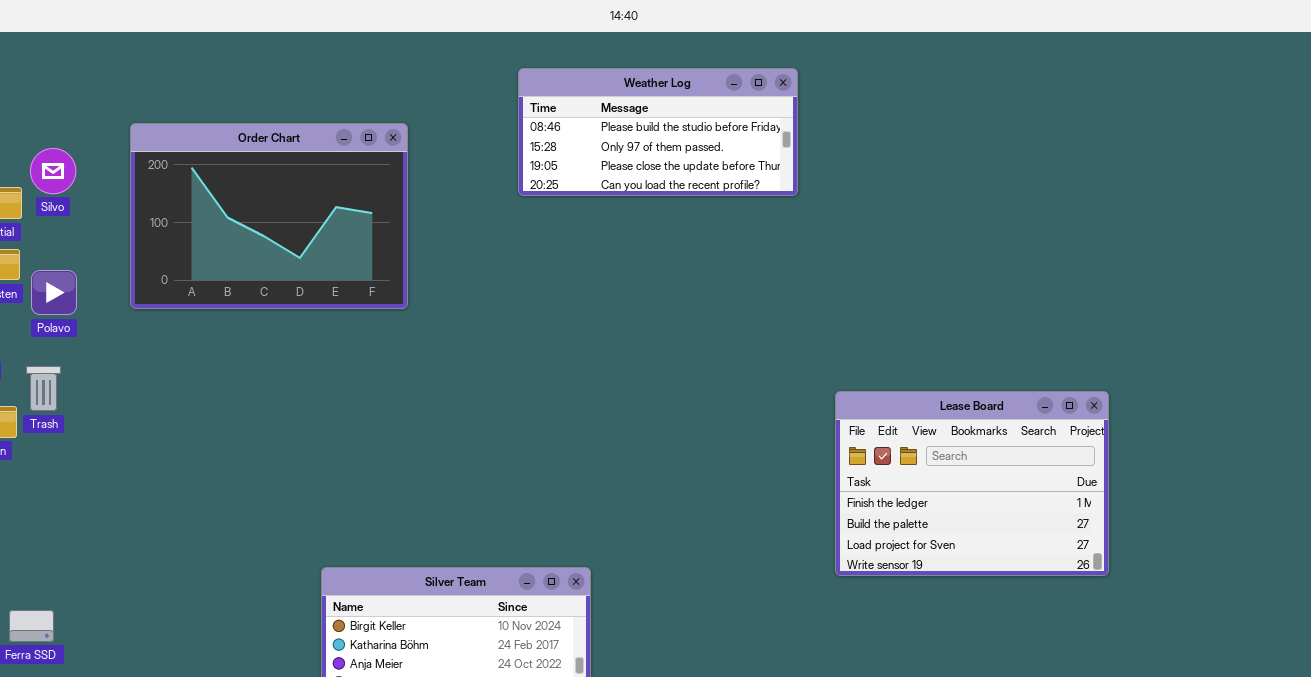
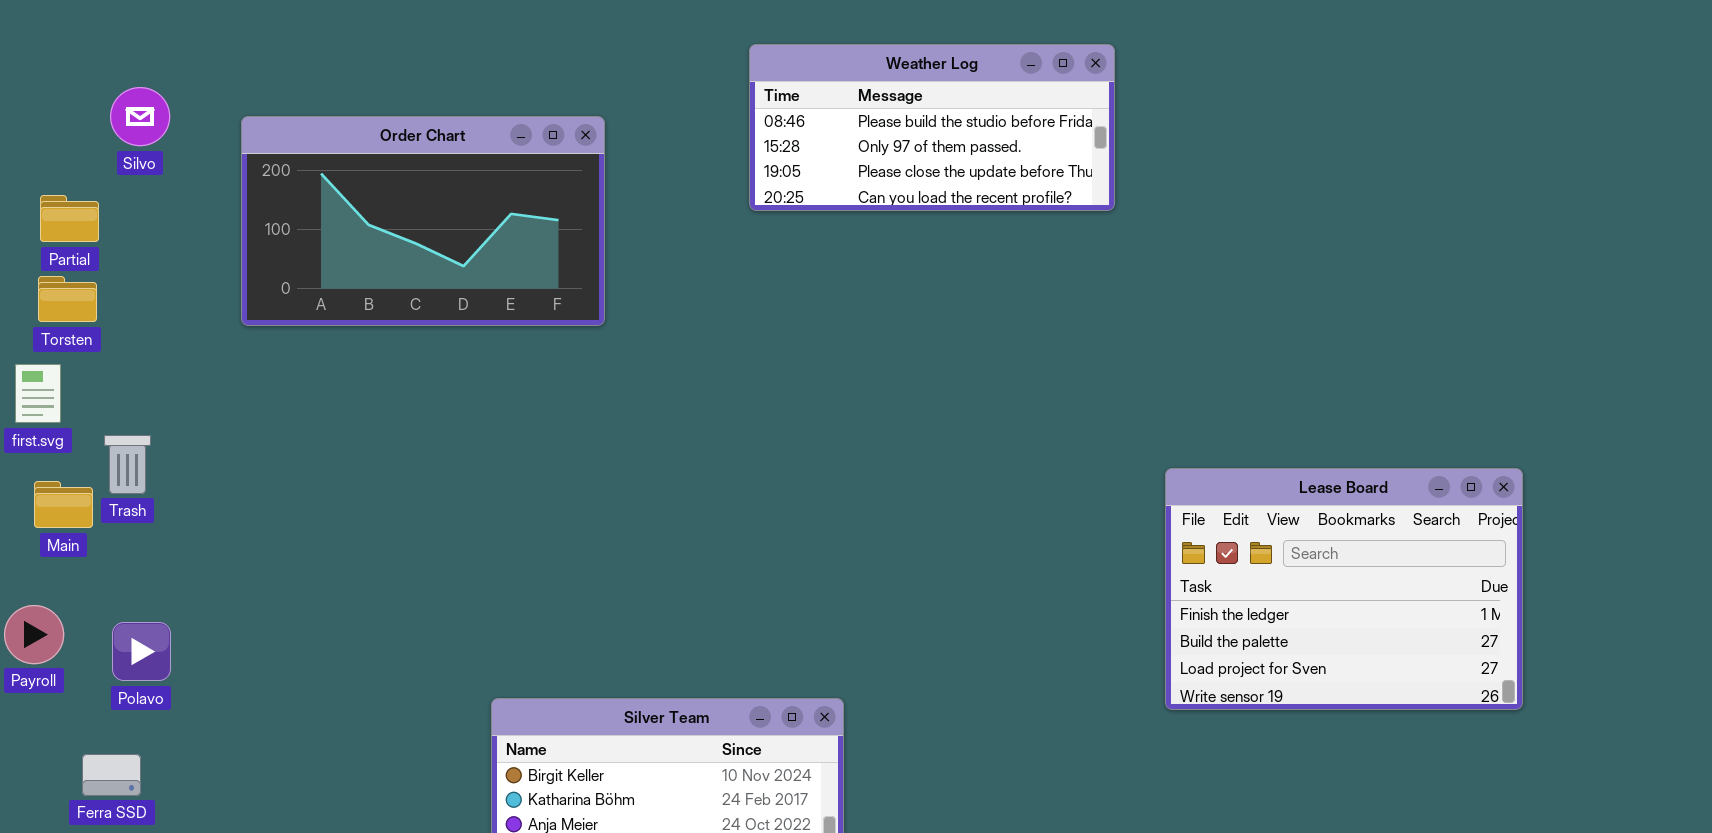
Order Chart: [130,123,408,309] -> [241,116,605,326], resized
Silvo: [30,148,76,194] -> [110,87,170,146], moved
Polavo: [31,270,77,315] -> [112,622,171,681], moved

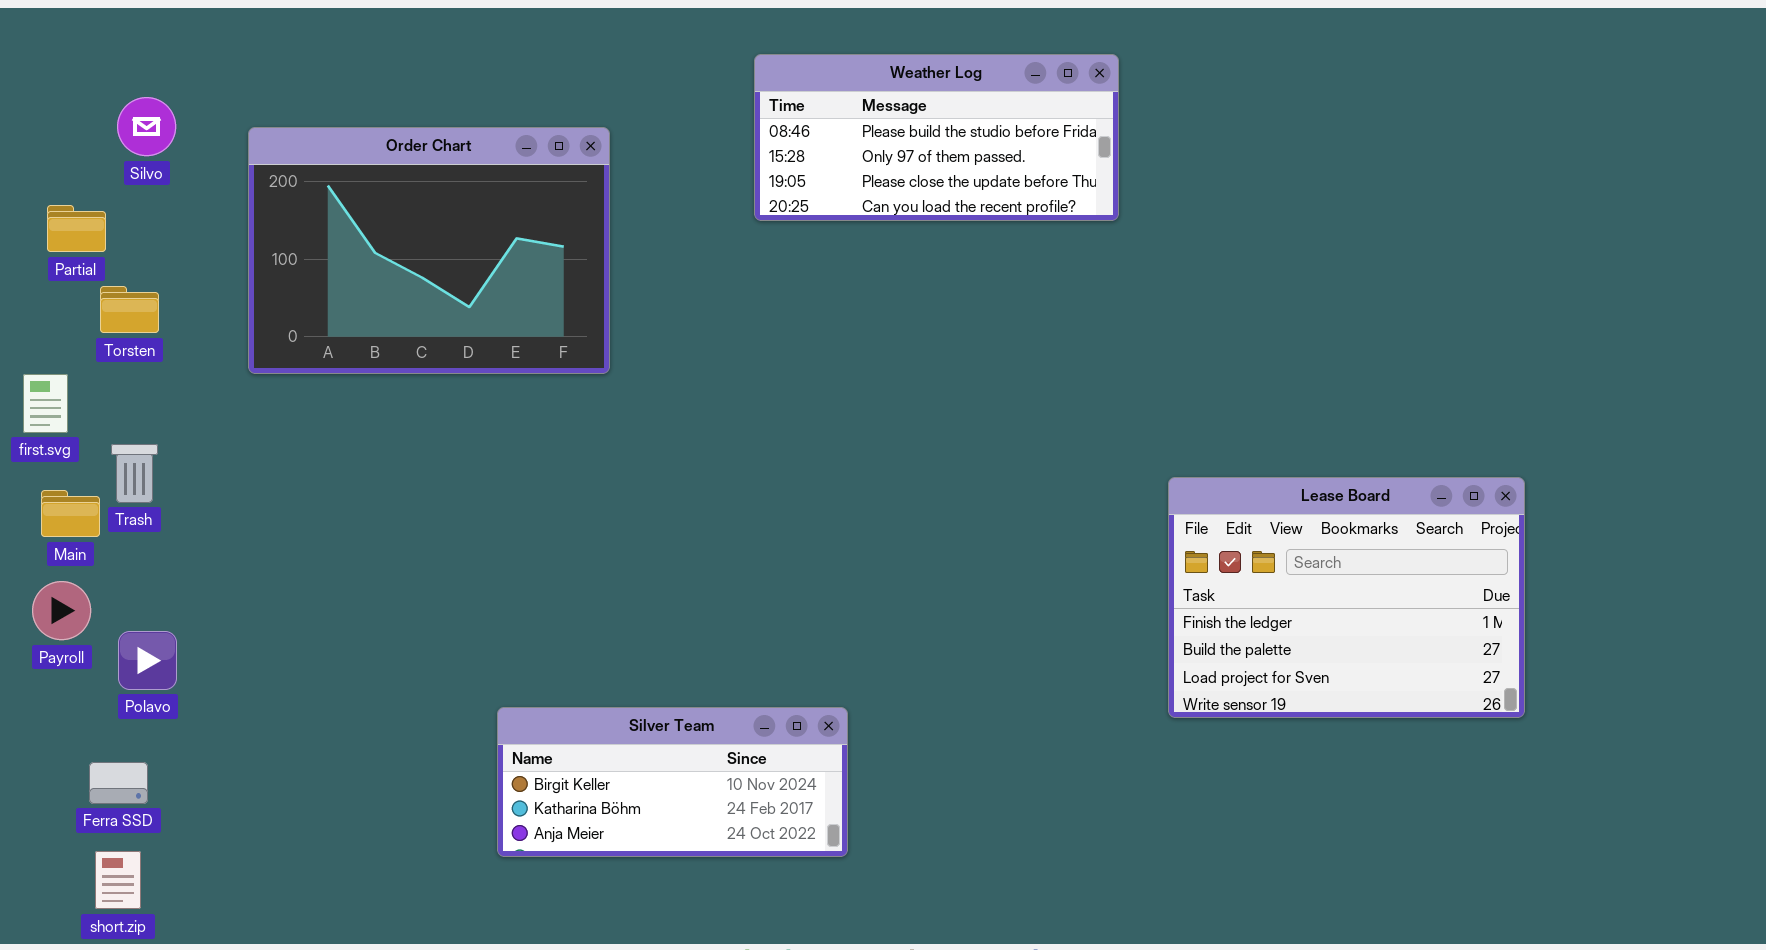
Order Chart: [241,116,605,326] -> [248,127,610,374], resized
Torsten: [38,276,97,322] -> [100,286,159,333], moved
Payroll: [4,605,64,664] -> [32,581,91,640], moved

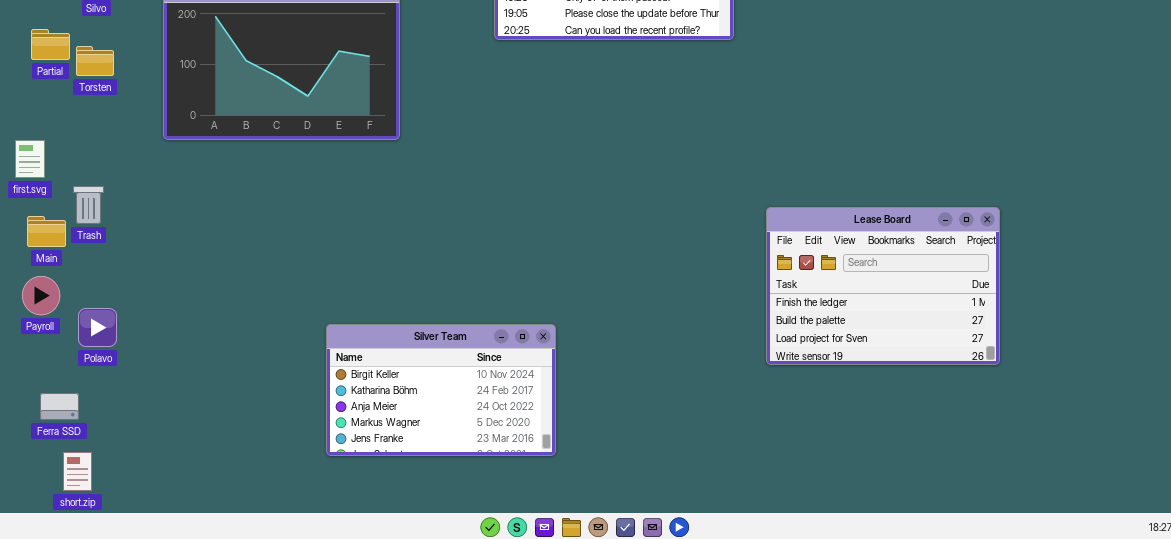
Torsten: [100,286,159,333] -> [76,46,114,76], moved
Silver Team: [497,707,848,857] -> [326,324,556,456], resized
Ferra SSD: [89,762,148,804] -> [40,393,79,420], moved

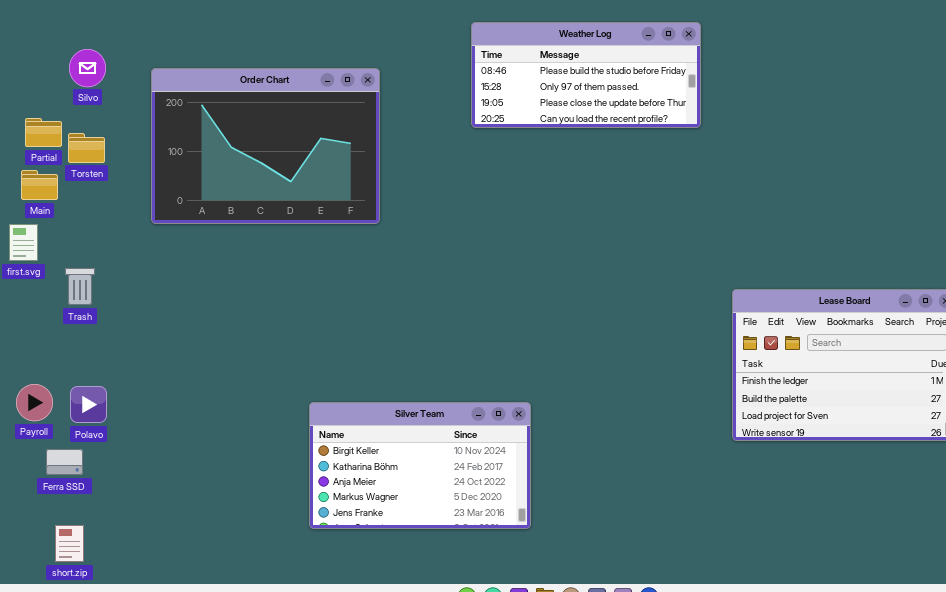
Main: [27,216,66,247] -> [21,170,58,200], moved
Payroll: [22,276,60,315] -> [16,384,53,421], moved
Ferra SSD: [40,393,79,420] -> [46,449,83,475], moved

